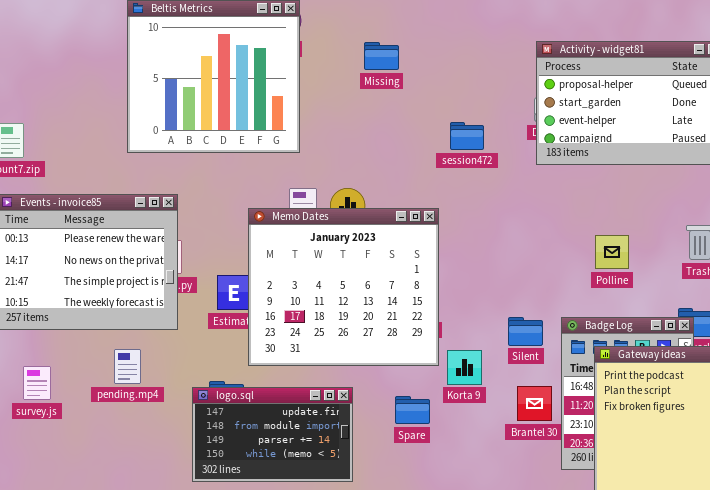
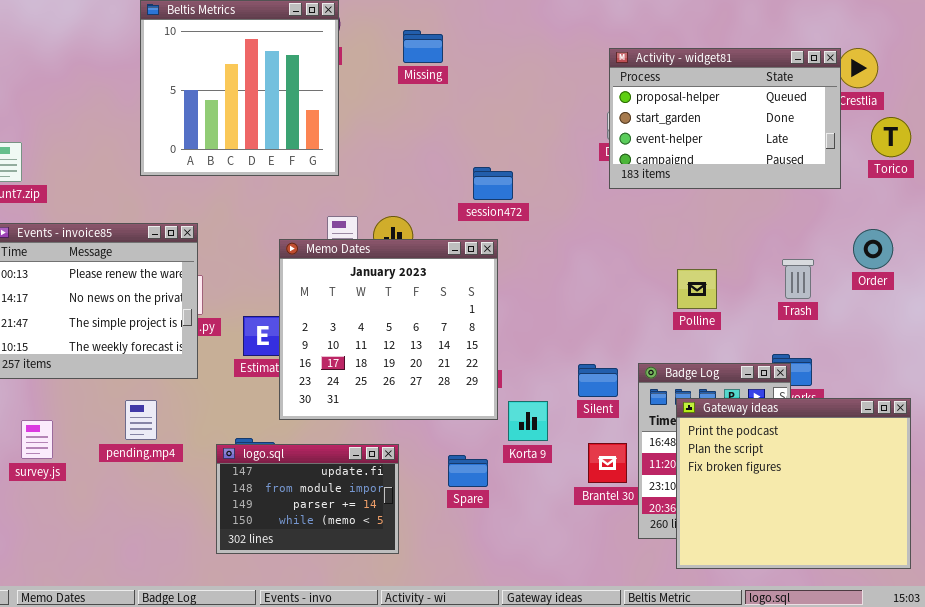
Missing: [364,42,399,70] -> [403,30,443,63], moved
session472: [450,122,484,150] -> [473,167,513,200], moved

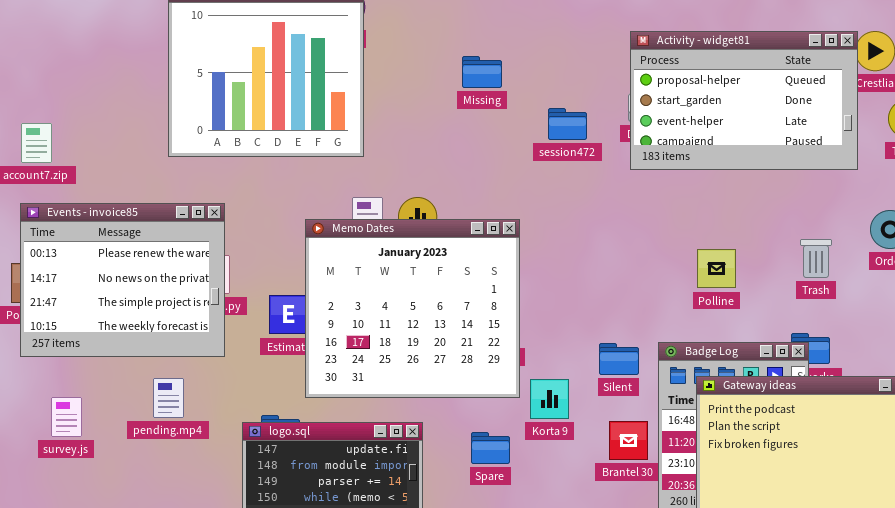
Missing: [403,30,443,63] -> [462,56,502,88], moved
session472: [473,167,513,200] -> [548,108,587,140], moved

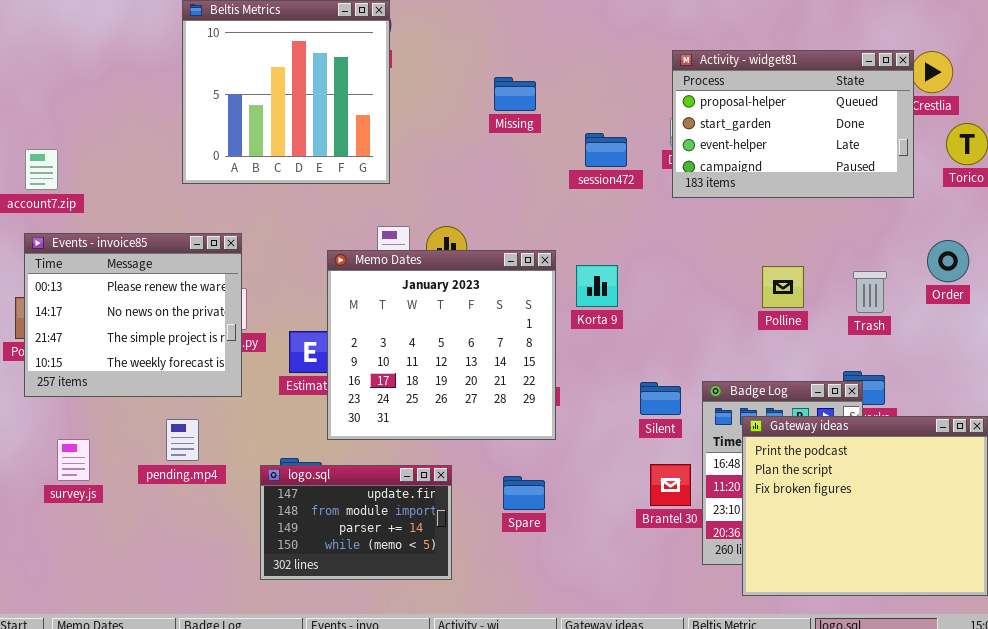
Polline: [697,249,736,288] -> [762,266,804,308], moved
Korta 9: [530,379,569,419] -> [576,265,618,307], moved

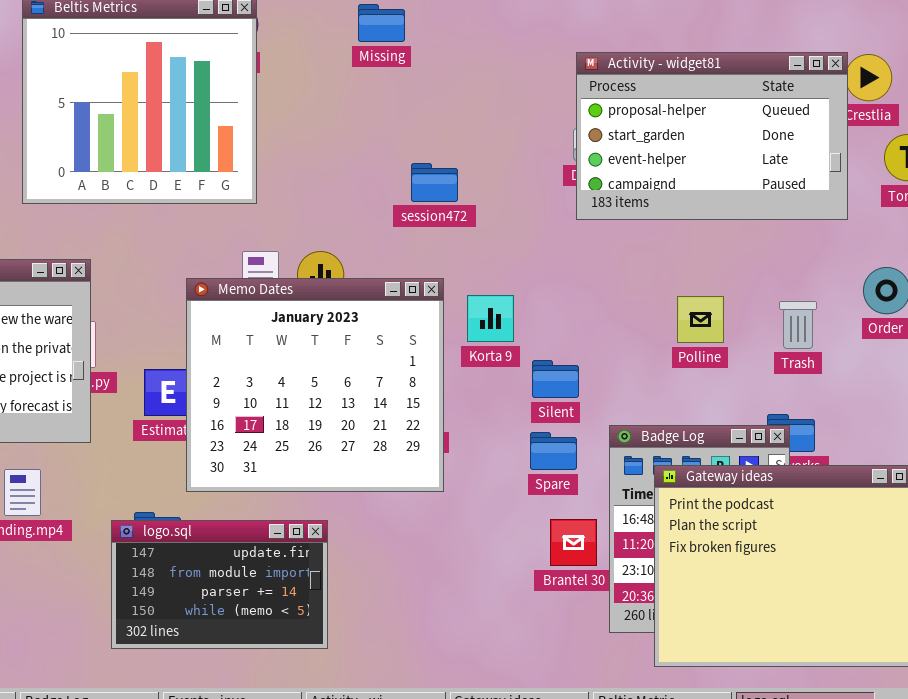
Missing: [494,77,536,111] -> [358,4,405,42], moved
session472: [585,133,627,167] -> [411,163,458,202], moved
Silent: [640,382,681,415] -> [532,360,579,398], moved
Spare: [503,476,545,510] -> [530,432,577,470], moved

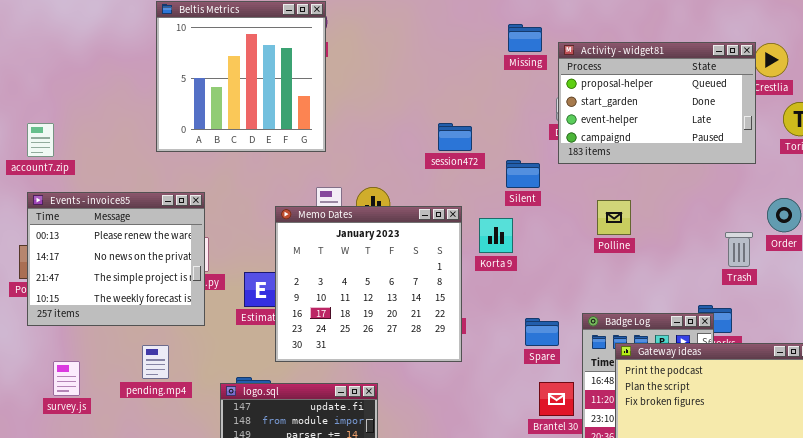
Missing: [358,4,405,42] -> [508,24,542,52], moved
Polline: [677,296,724,343] -> [597,200,631,235], moved
Trash: [779,301,817,349] -> [725,232,753,267], moved
Silent: [532,360,579,398] -> [506,160,540,188], moved

